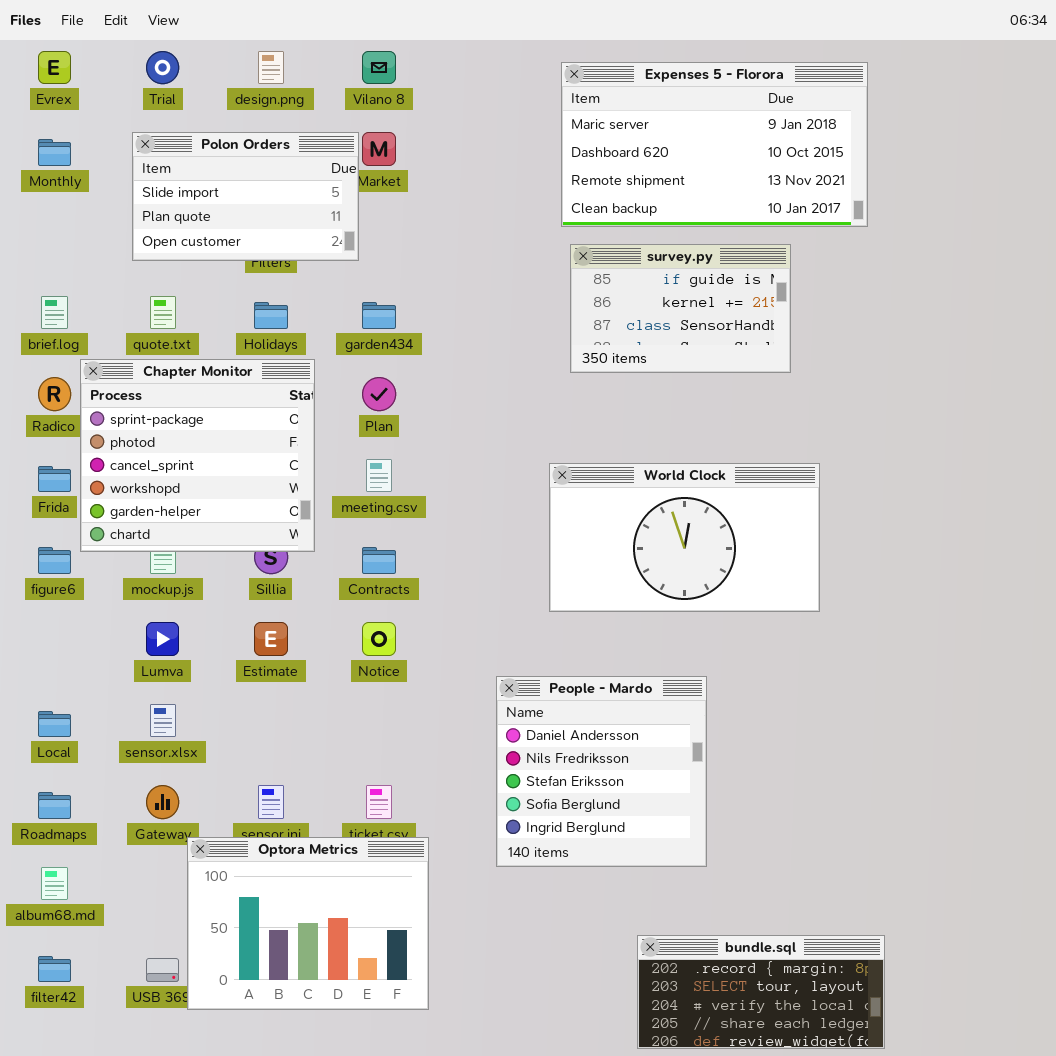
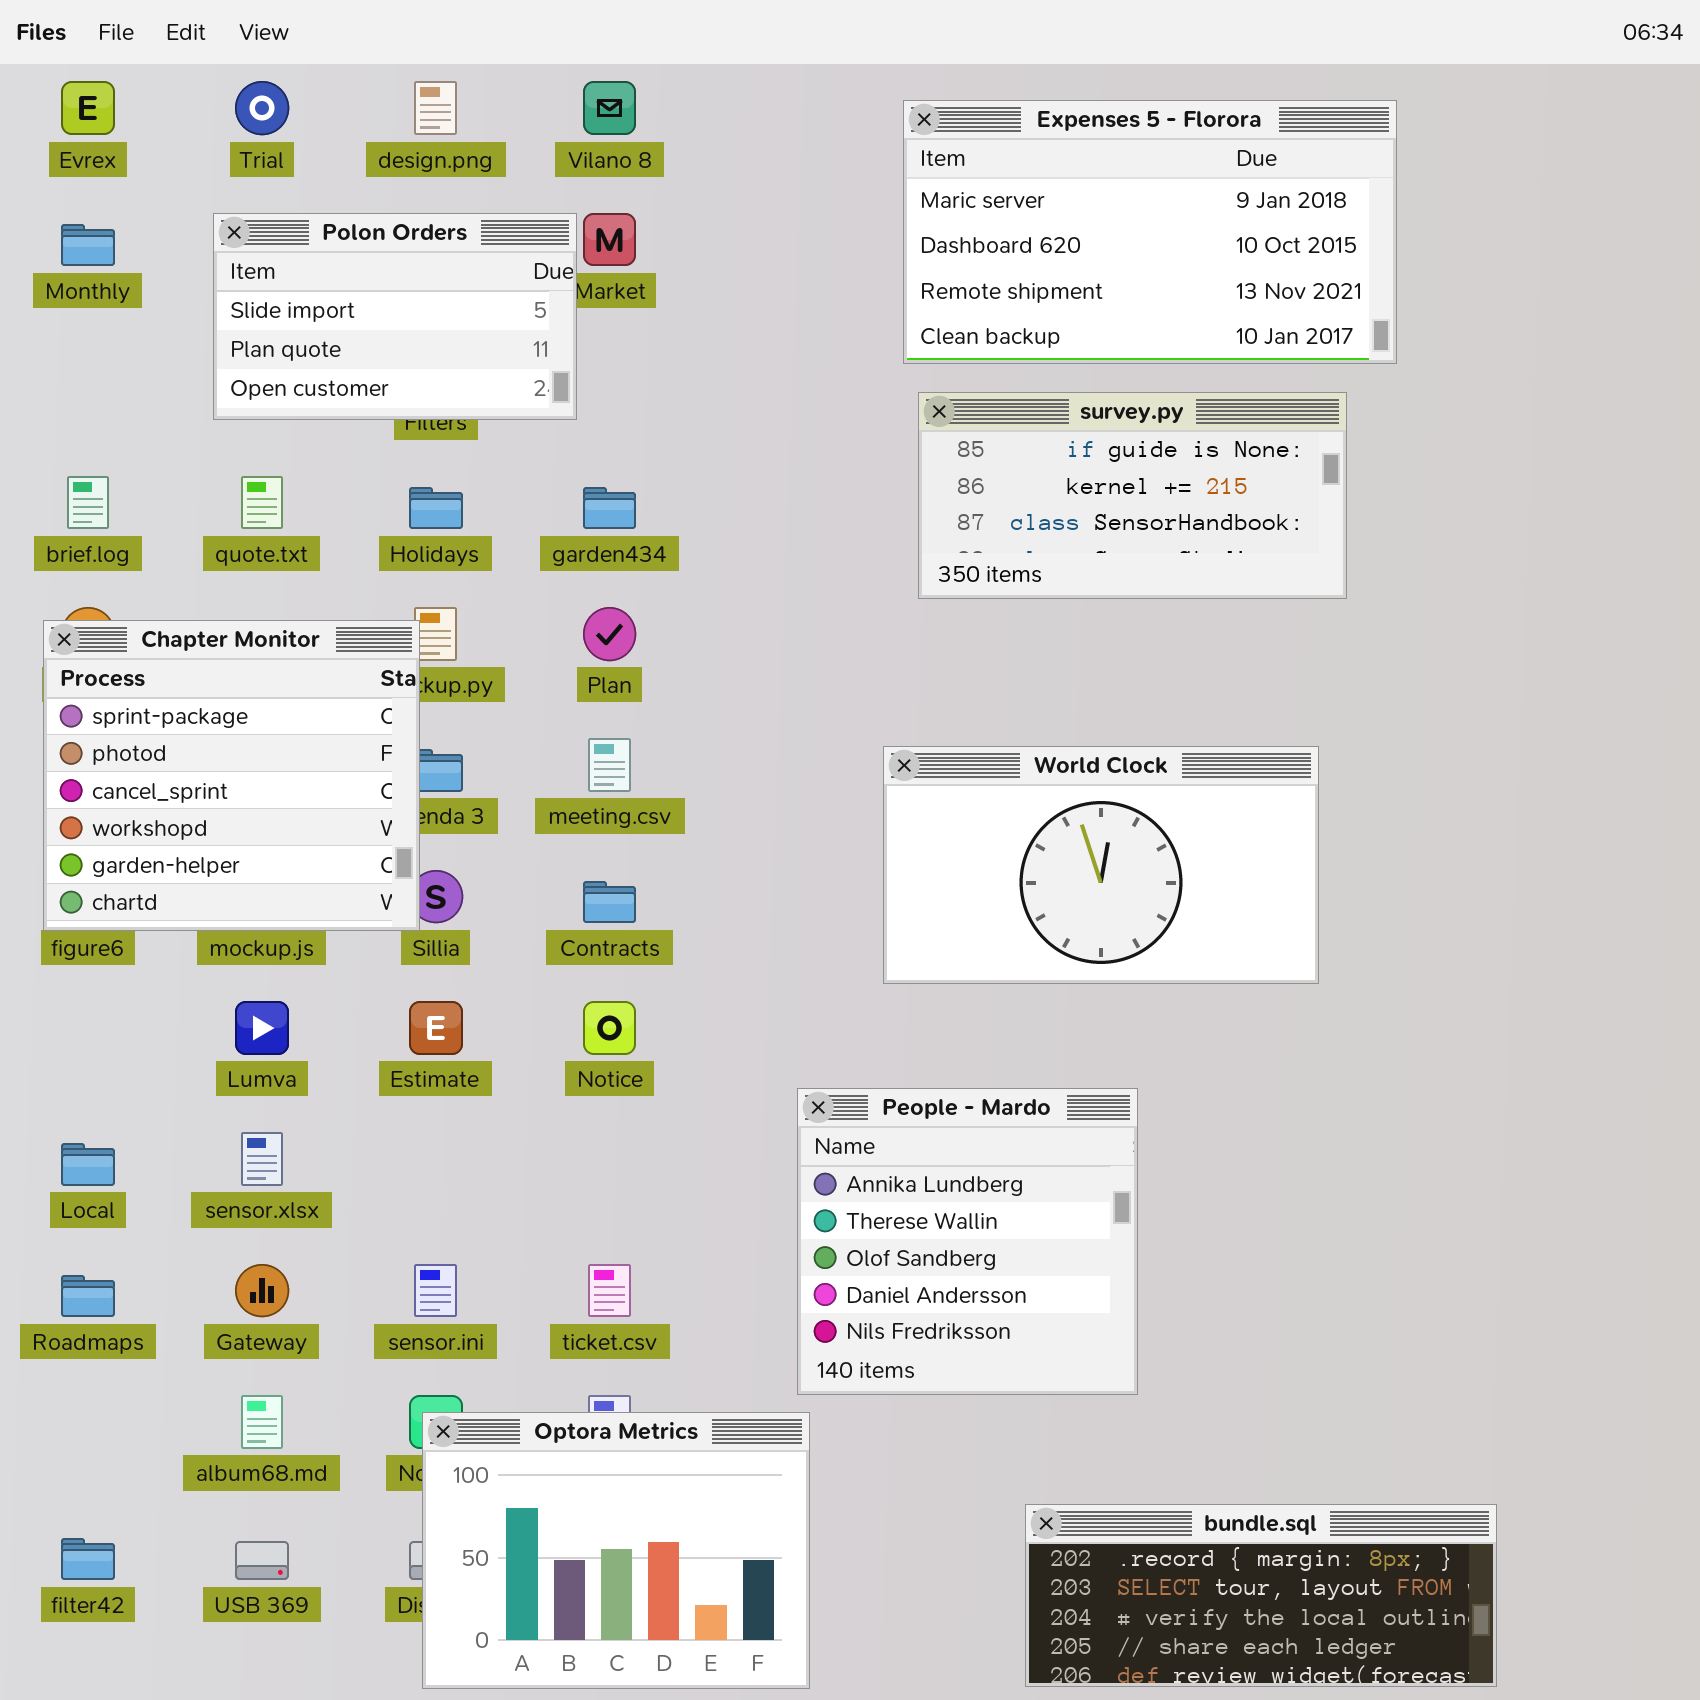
survey.py: [570,244,791,373] -> [918,392,1347,599], resized
Chapter Monitor: [80,359,315,552] -> [43,620,420,931], moved
People - Mardo: [496,676,707,867] -> [797,1088,1138,1395], scrolled up 3 rows
Optora Metrics: [187,837,429,1010] -> [422,1412,810,1689], moved
album68.md: [41,867,68,900] -> [241,1395,283,1449], moved
bundle.sql: [637,935,885,1049] -> [1025,1504,1497,1687], resized

